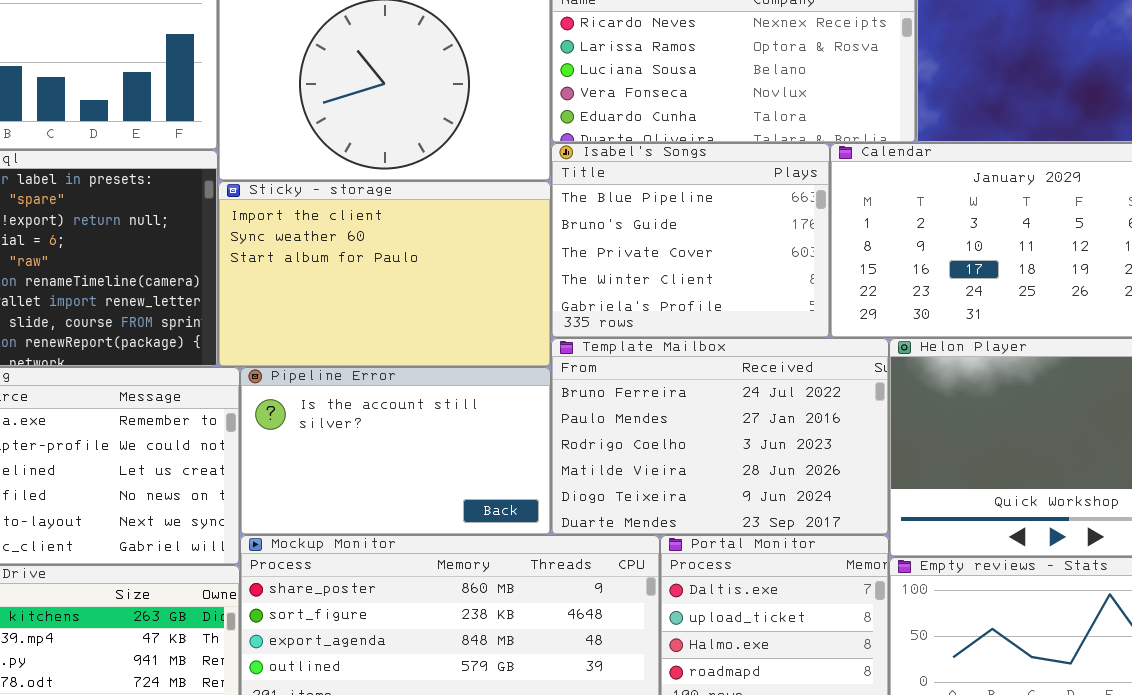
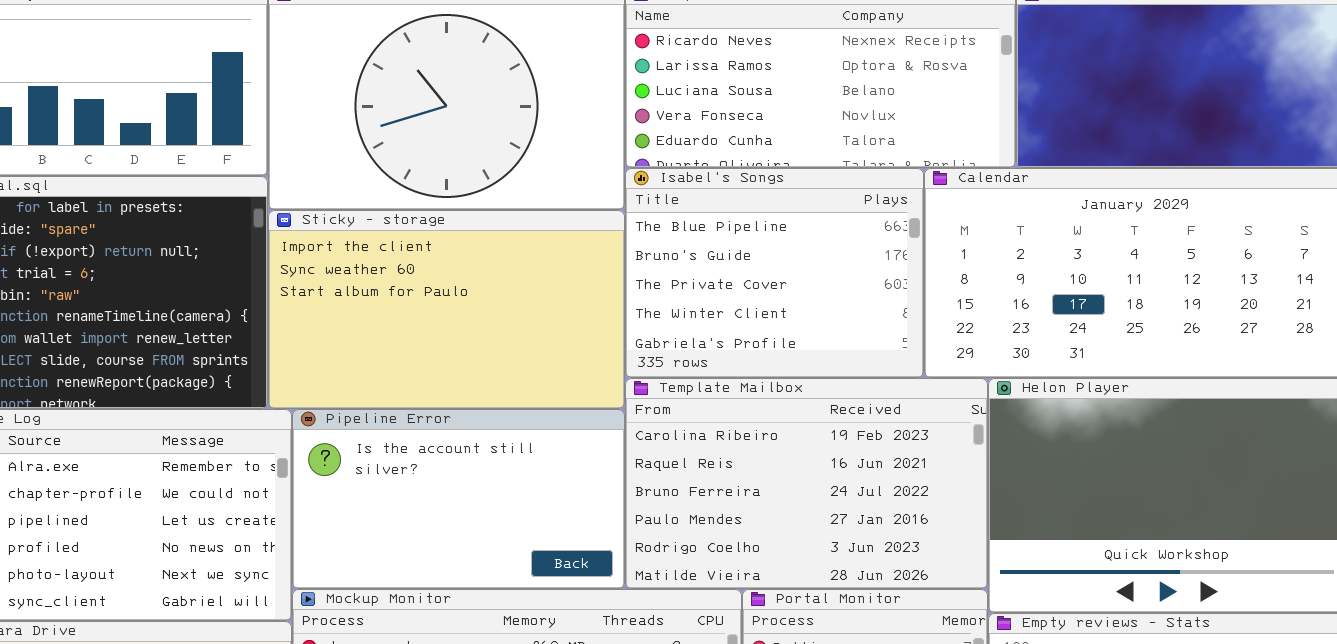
Template Mailbox: [551,338,889,535] -> [625,378,988,589], scrolled up 2 rows

